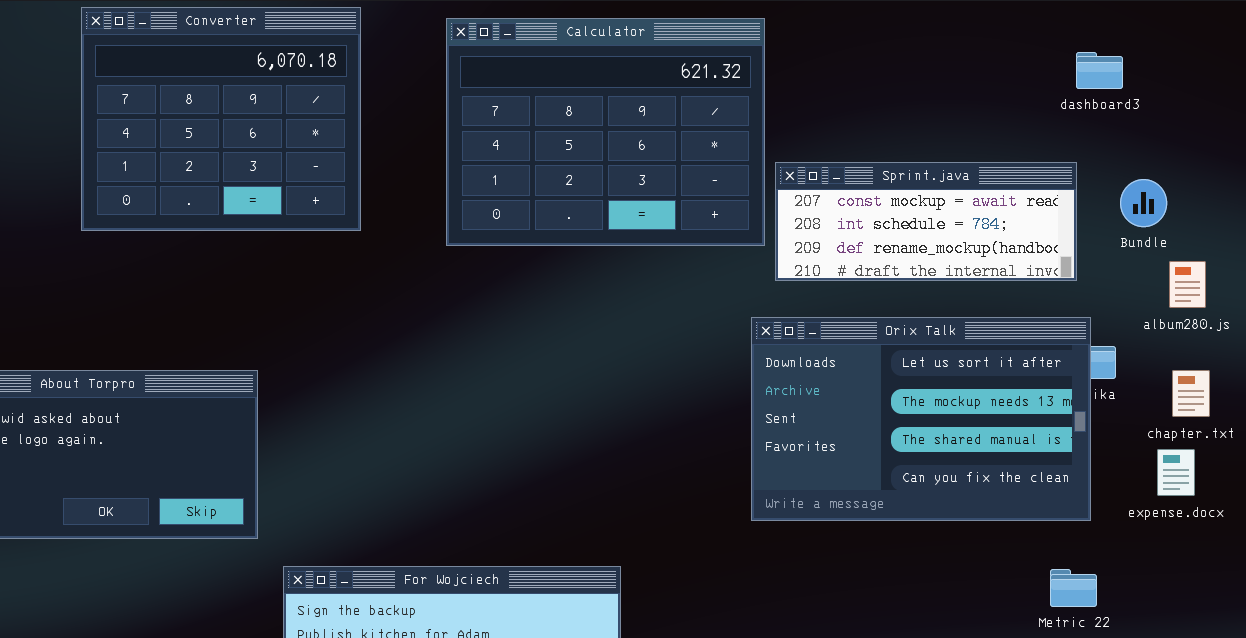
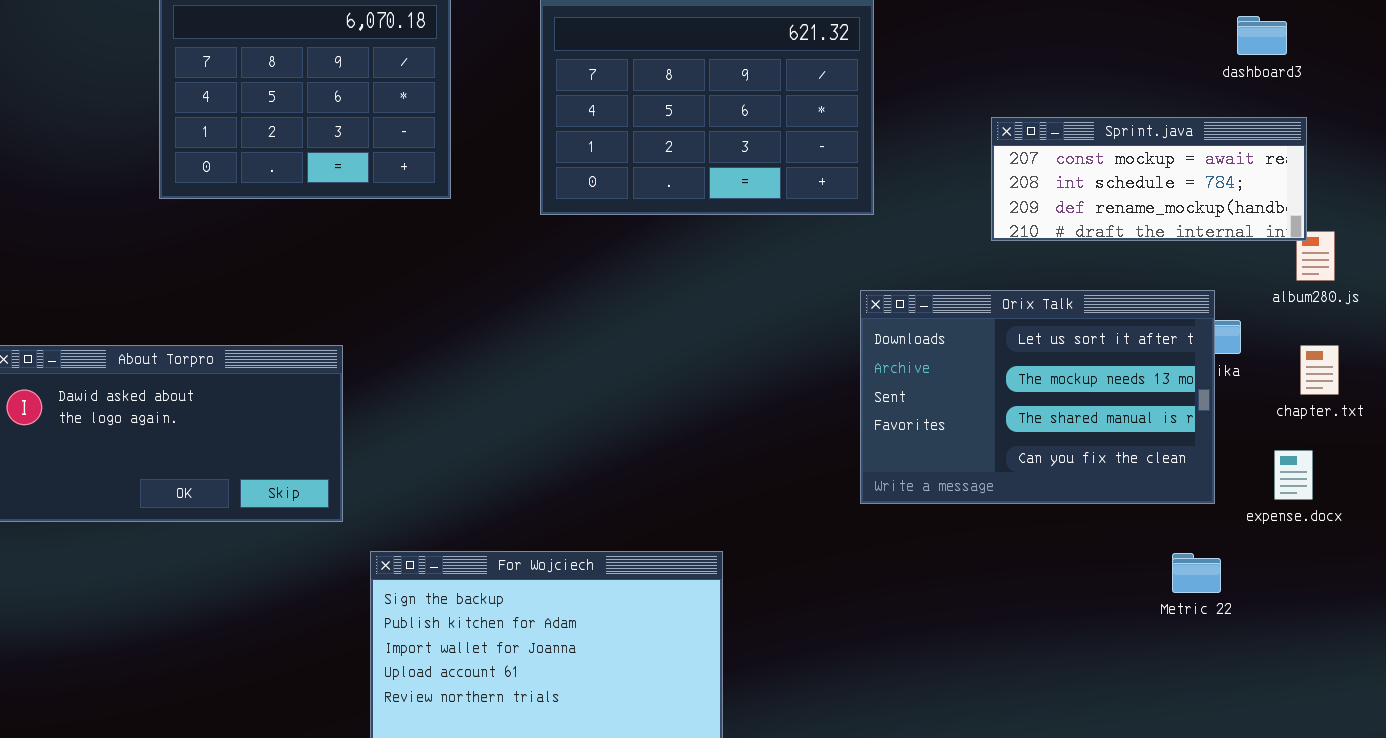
dashboard3: [1076,52,1123,89] -> [1237,16,1287,55], moved
Sprint.java: [775,162,1077,281] -> [991,117,1307,241], moved
expense.docx: [1157,449,1195,496] -> [1274,450,1313,500], moved

